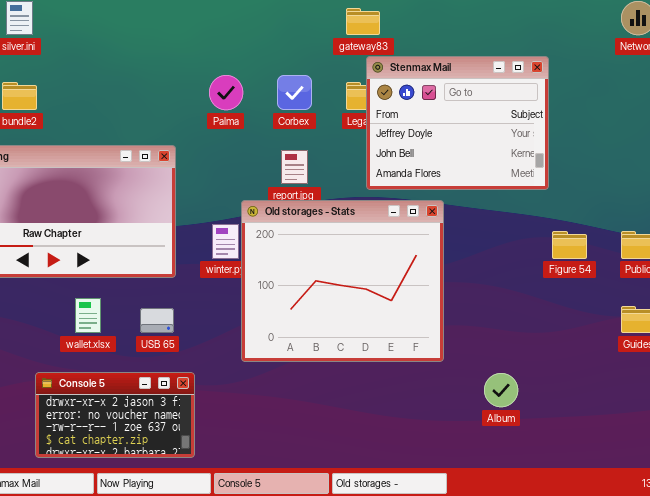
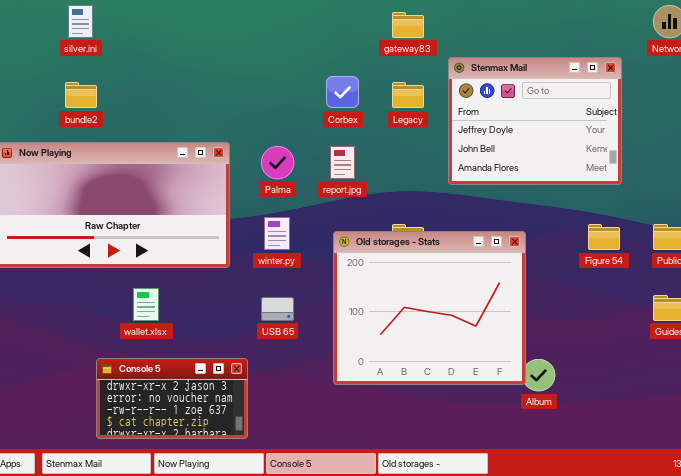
Stenmax Mail: [366,56,549,190] -> [448,57,622,185], moved
Palma: [209,75,243,110] -> [261,146,294,179], moved
Old storages - Stats: [241,200,444,362] -> [333,231,526,385], moved
USB 65: [140,308,174,333] -> [261,297,294,321], moved

